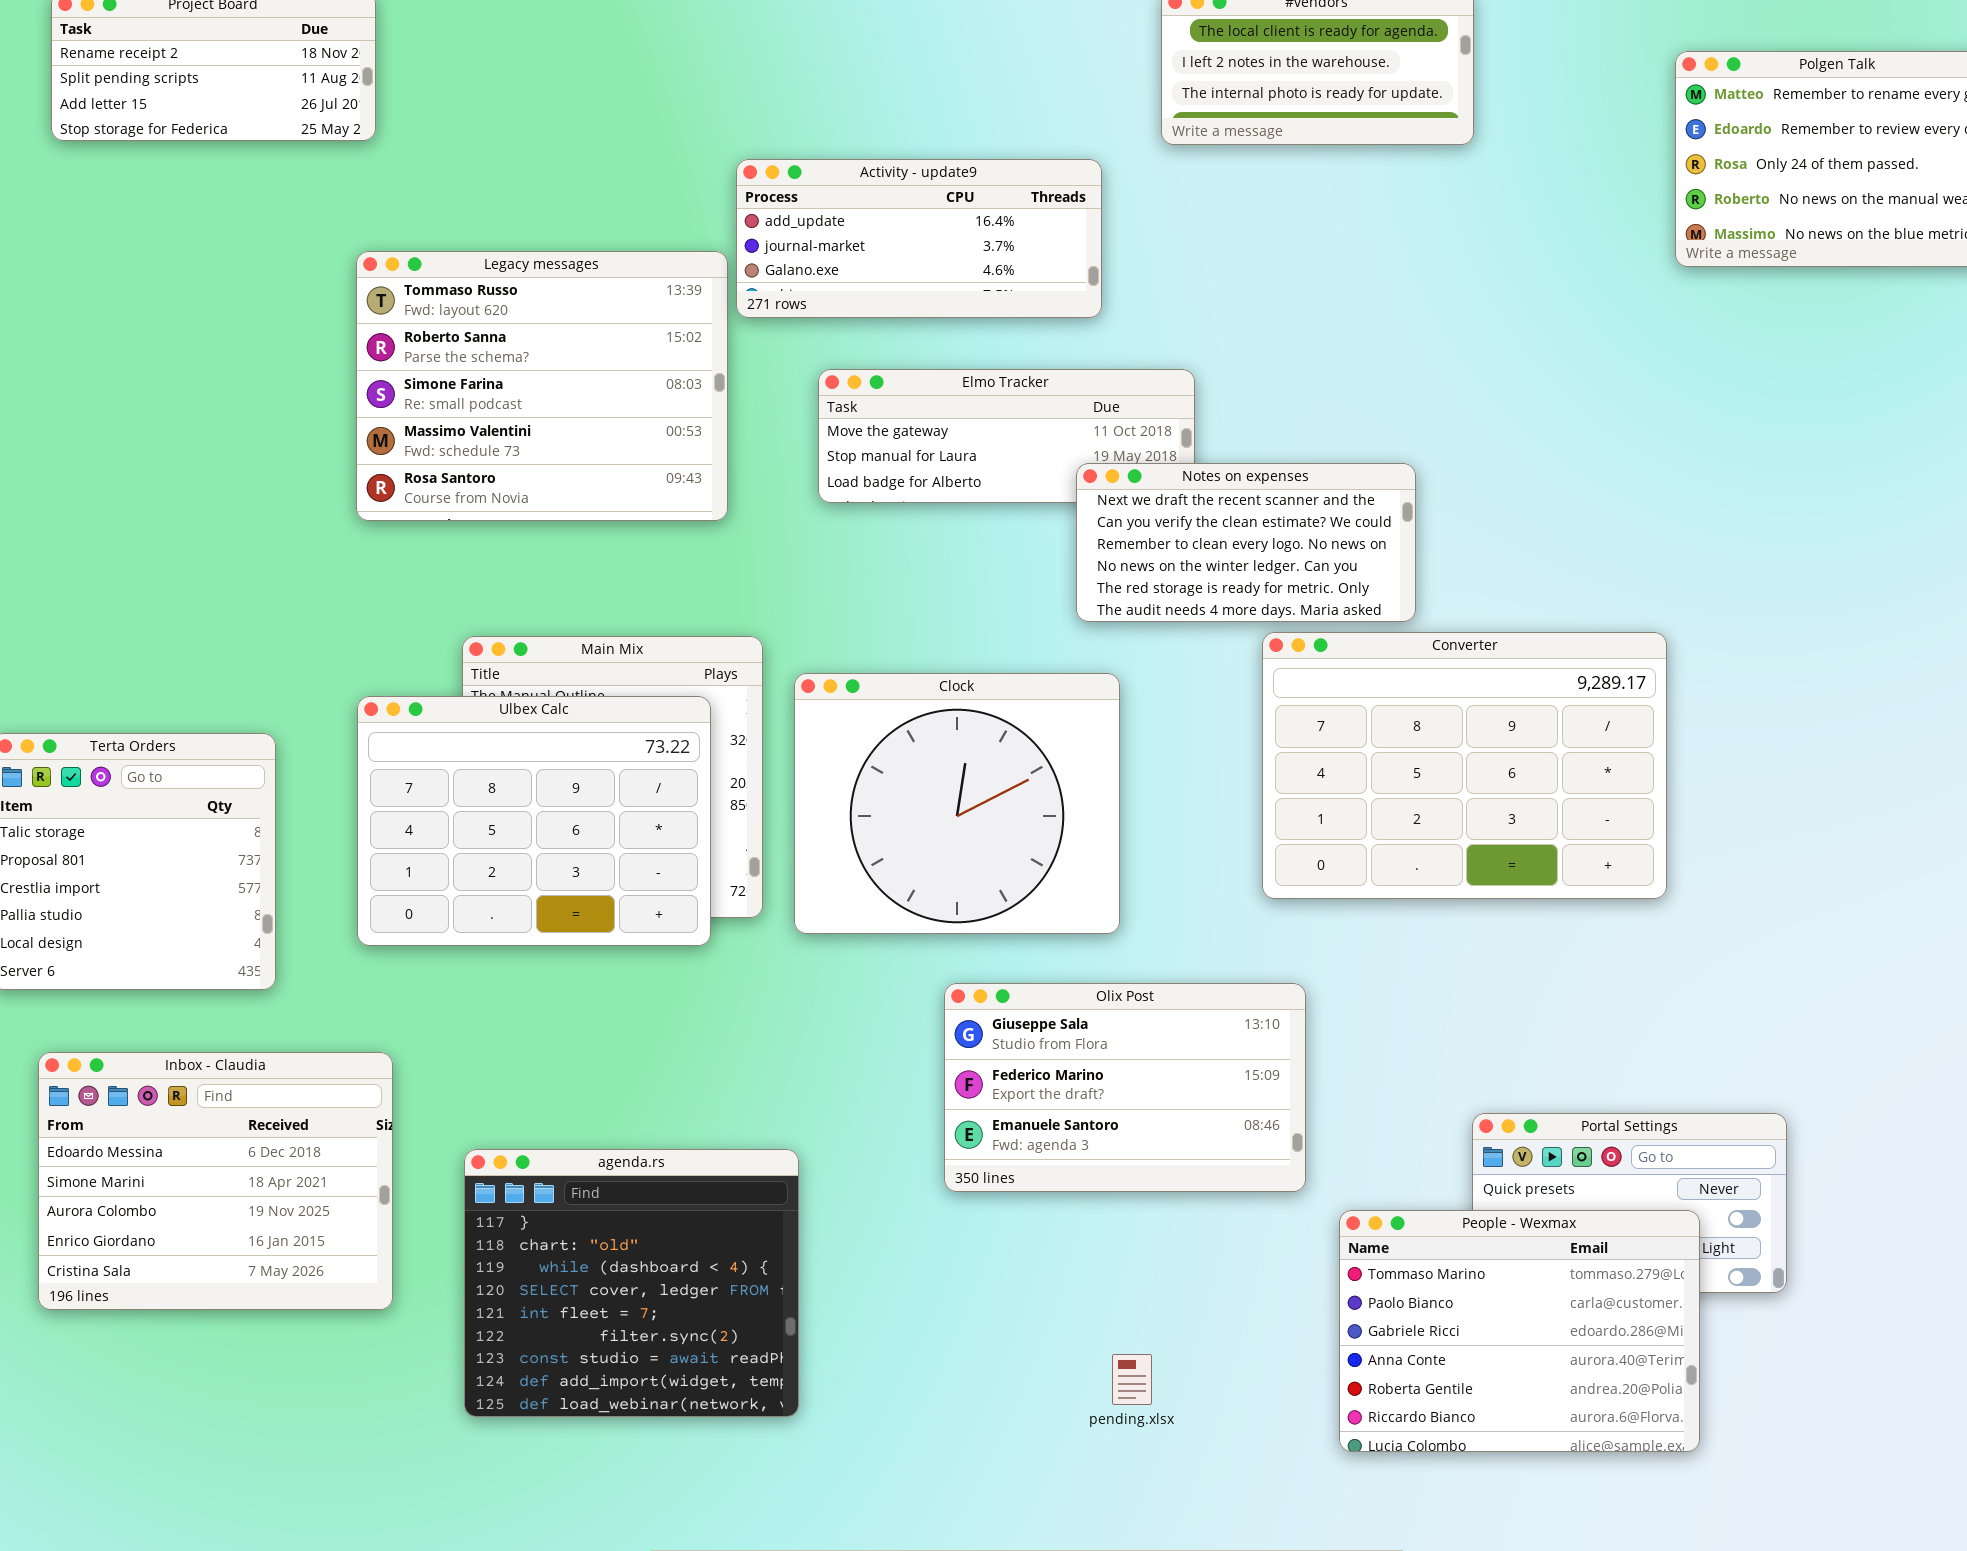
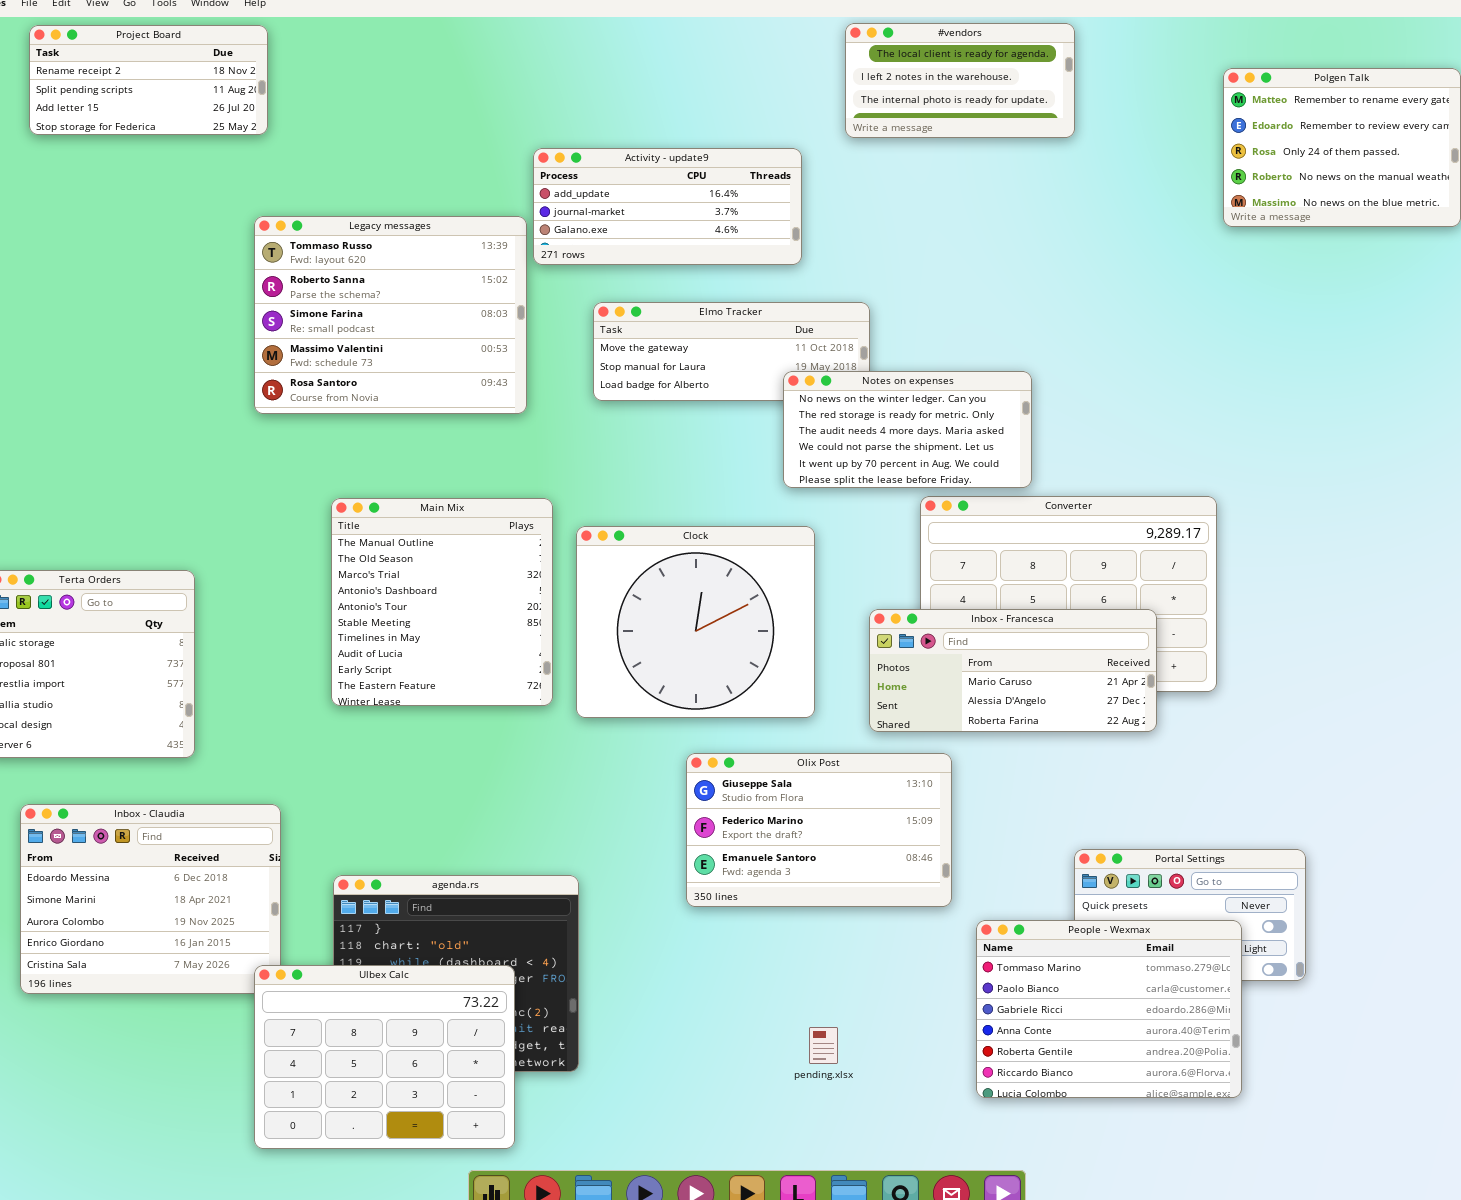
Notes on expenses: [1076,463,1416,622] -> [783,371,1032,488], scrolled down 3 rows
Ulbex Calc: [357,696,711,946] -> [254,965,515,1149], moved
Inbox - Francesca: none -> [869,609,1157,732], opened

